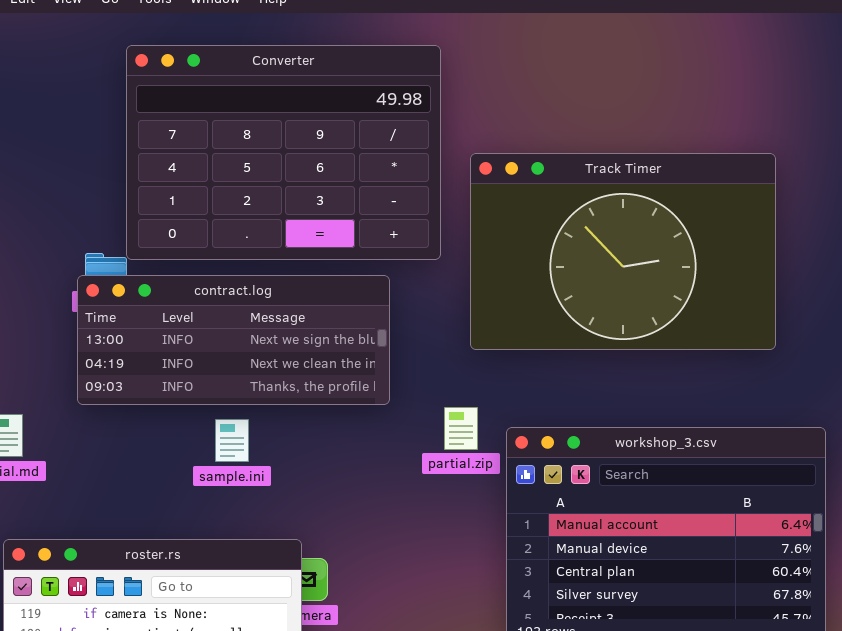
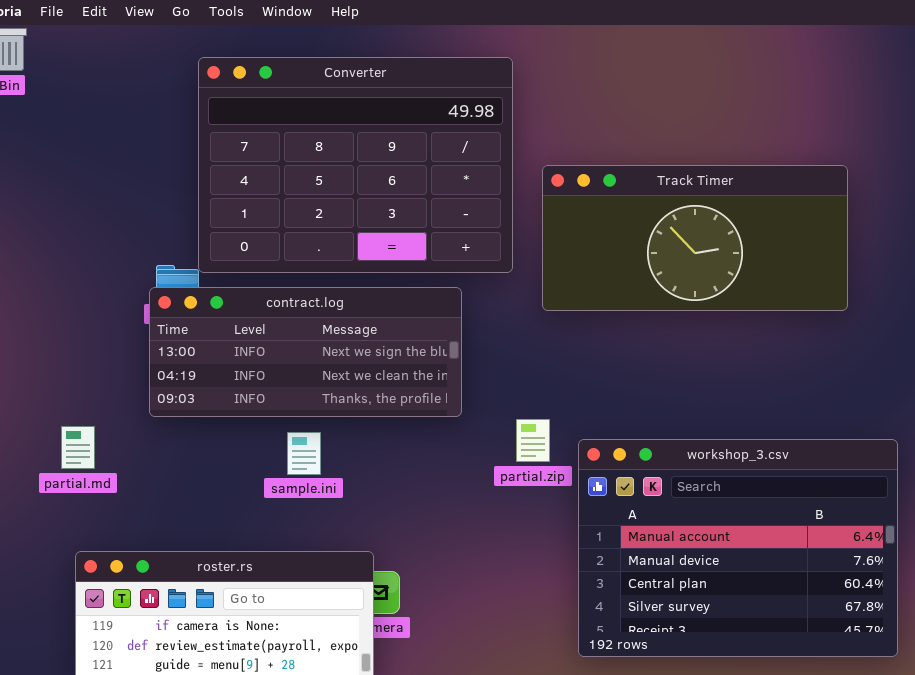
Track Timer: [470,153,776,350] -> [542,165,848,311], resized

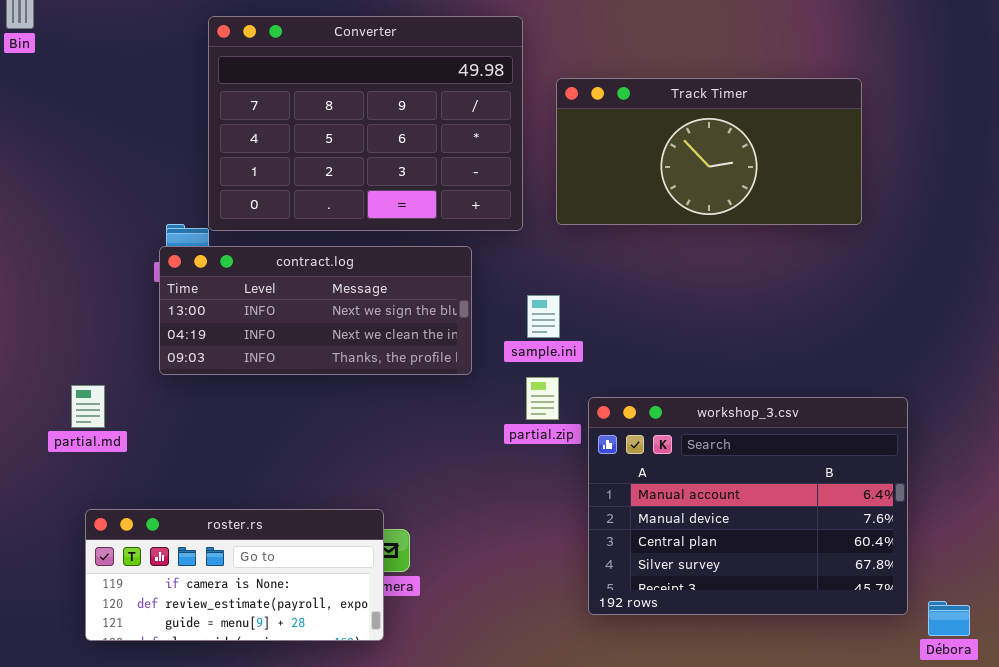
Track Timer: [542,165,848,311] -> [556,78,862,225], moved
sample.ini: [287,432,321,475] -> [527,295,560,338], moved

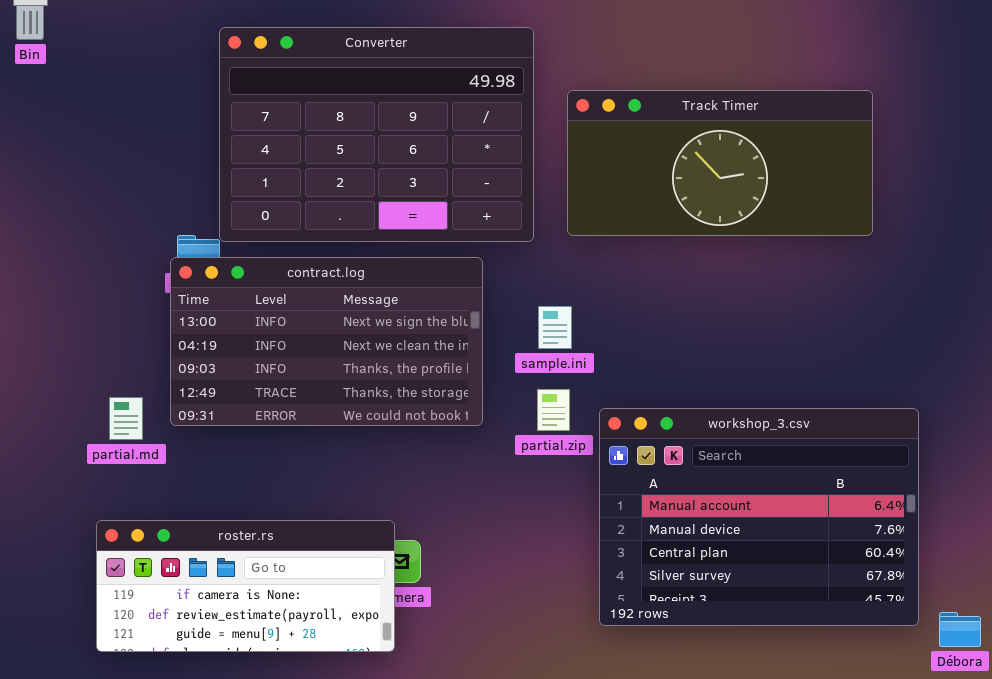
contract.log: [159,246,472,375] -> [170,257,483,426], resized
partial.md: [71,385,105,428] -> [109,397,143,440], moved

